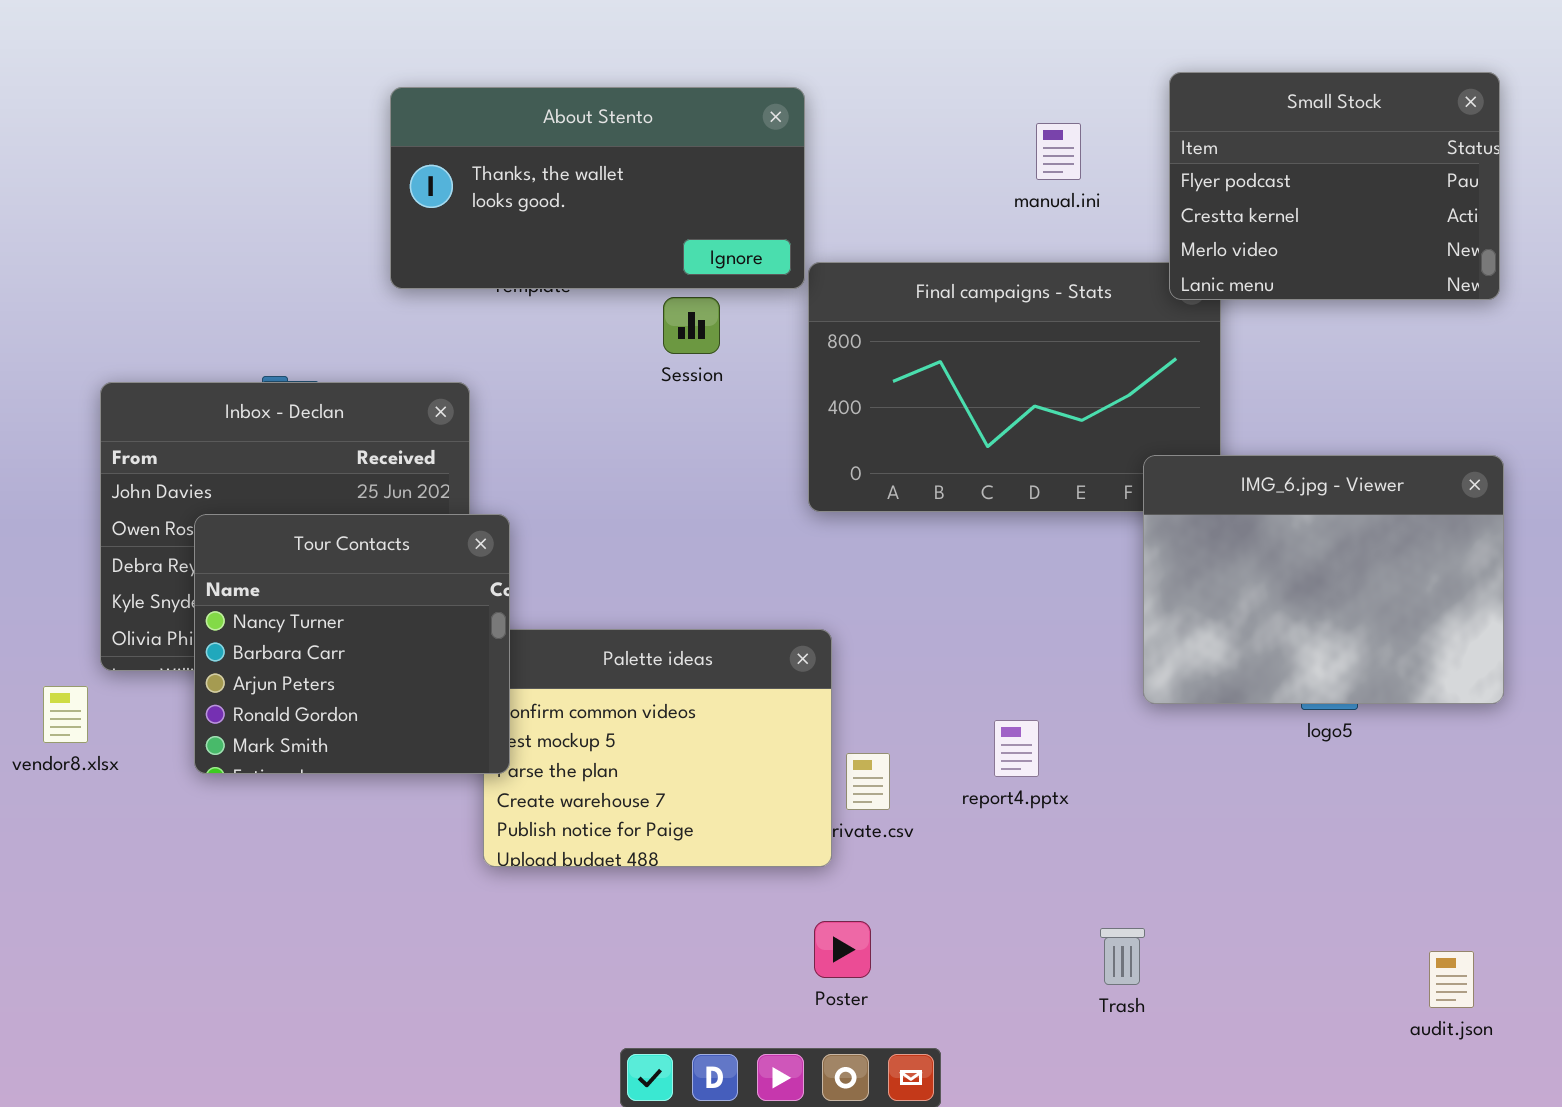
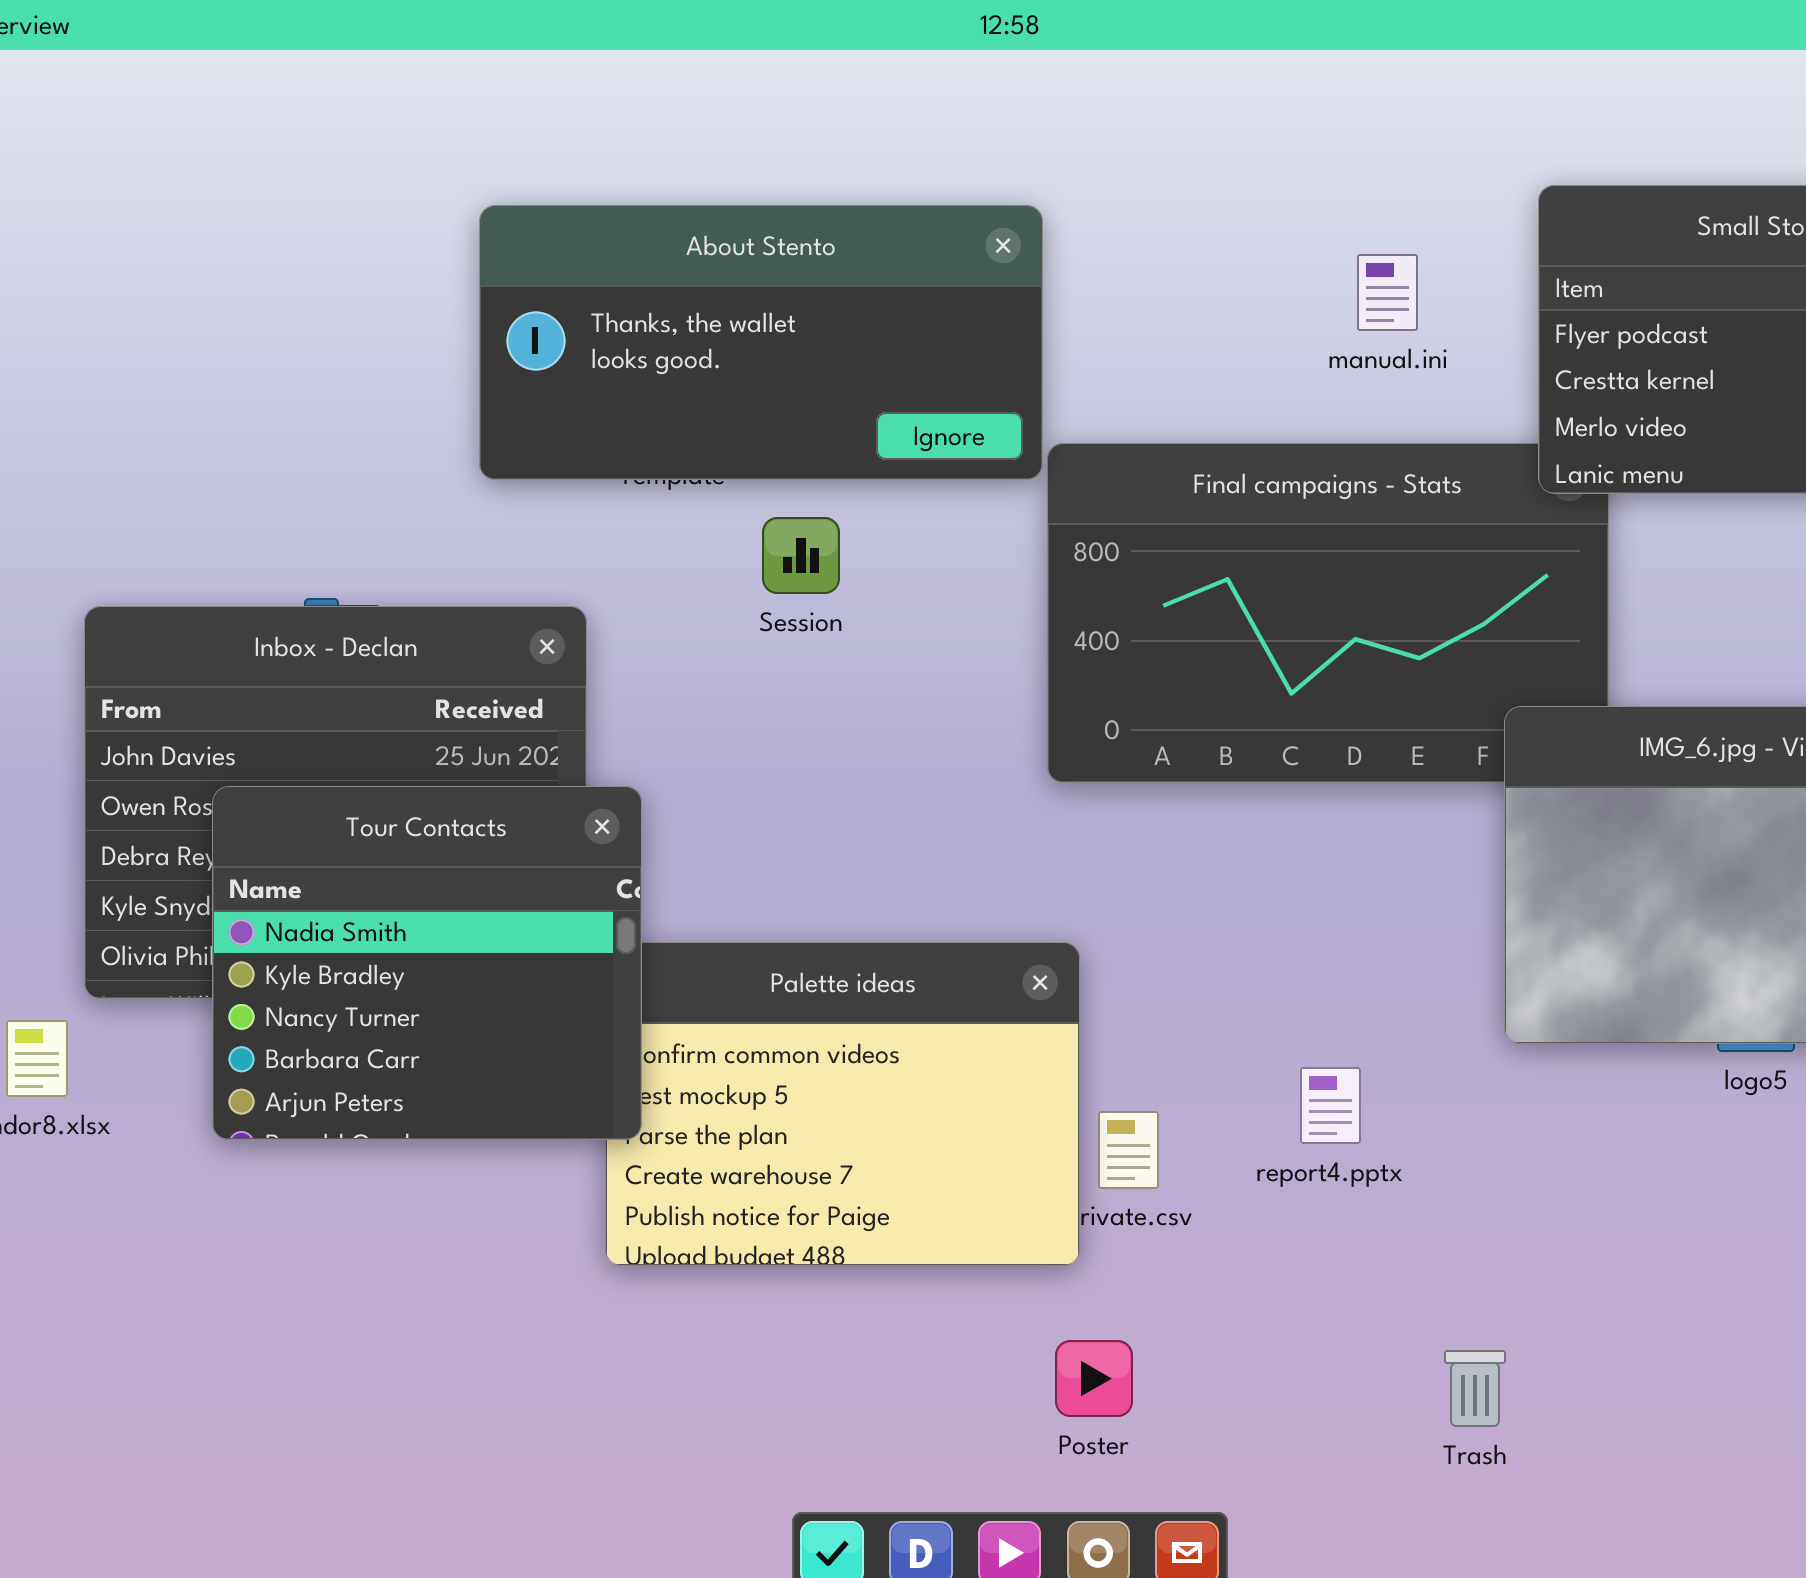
Session: [663,297,720,354] -> [762,517,840,594], moved
Tour Contacts: [194,514,510,774] -> [212,786,642,1140], scrolled up 2 rows

